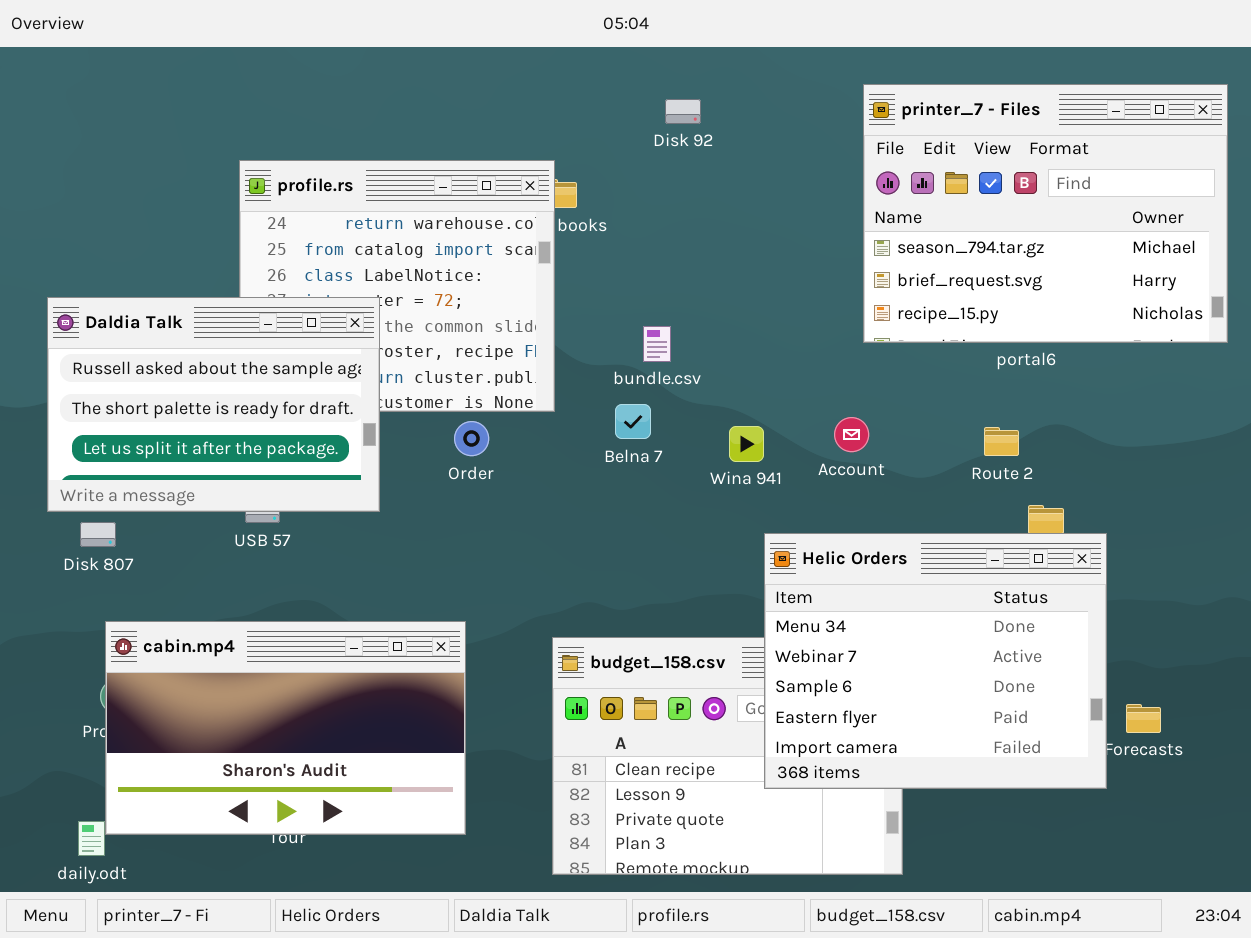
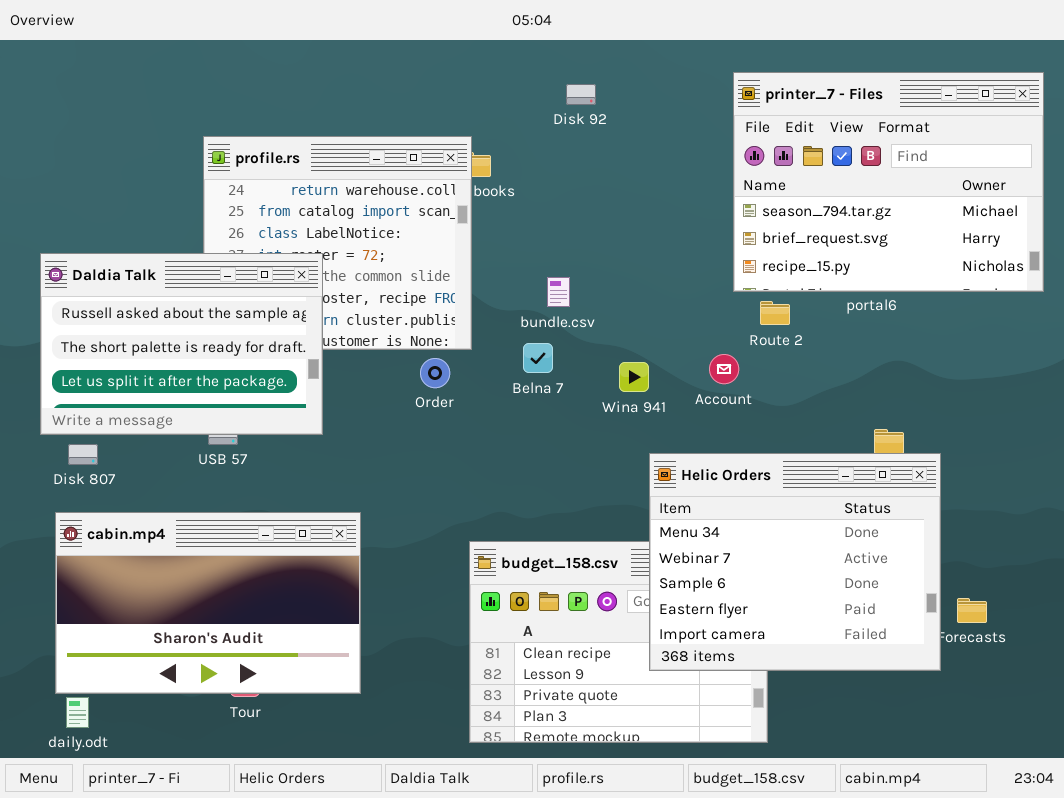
Order: [454,421,489,456] -> [420,358,450,388], moved
Route 2: [984,427,1019,456] -> [760,301,790,325], moved
cabin.mp4: [105,621,466,835] -> [55,512,361,694], moved

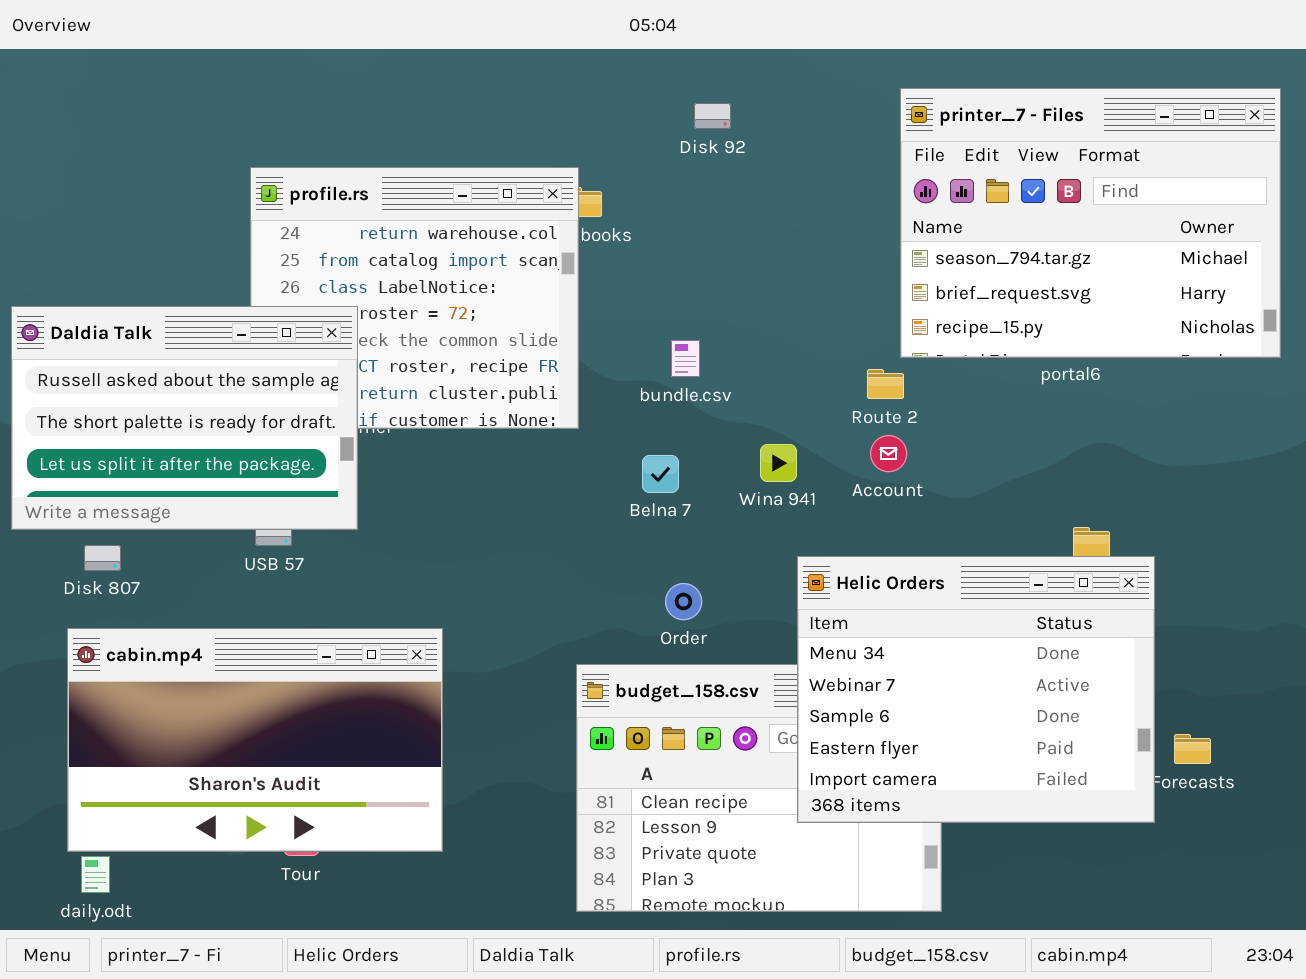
Daldia Talk: [40,253,323,435] -> [11,306,358,530], moved
Route 2: [760,301,790,325] -> [867,369,904,399], moved
Belna 7: [523,343,553,373] -> [642,455,679,493], moved
Order: [420,358,450,388] -> [665,583,702,620], moved

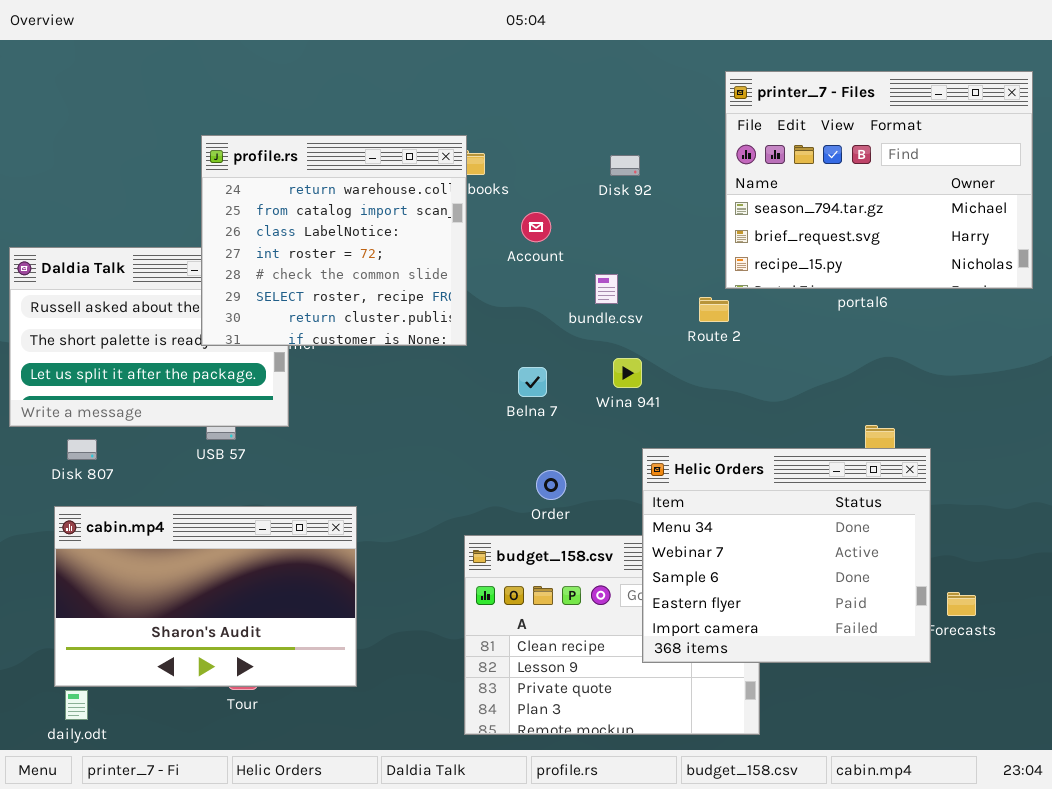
Disk 92: [694,103,731,129] -> [610,155,640,176], moved
profile.rs: [250,167,579,429] -> [201,135,467,346], raised
bundle.csv: [671,340,700,377] -> [595,274,618,304], moved
Account: [870,435,907,472] -> [521,212,551,242], moved

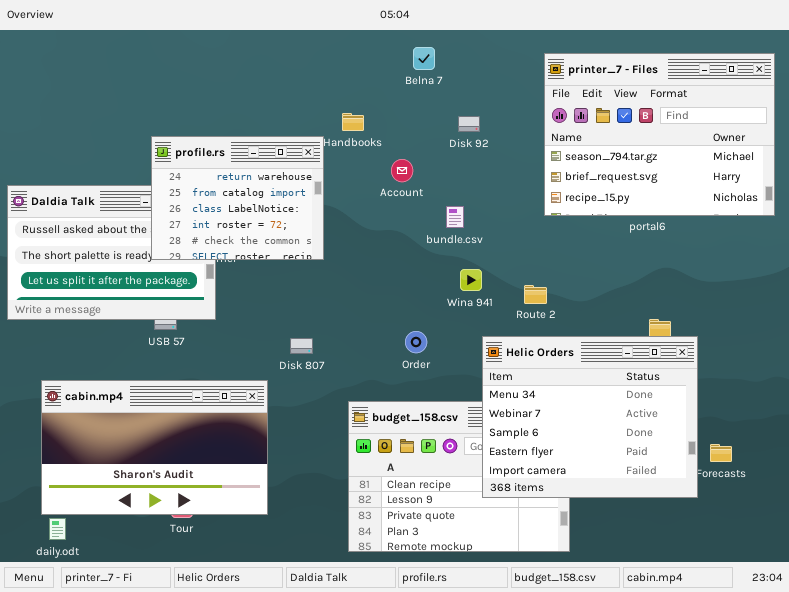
profile.rs: [201,135,467,346] -> [151,136,324,260], resized
Route 2: [699,297,729,322] -> [524,285,547,304], moved
Belna 7: [518,367,547,397] -> [413,47,435,70], moved
Disk 807: [67,439,97,460] -> [290,338,313,354], moved
Order: [536,470,566,500] -> [405,331,427,353], moved

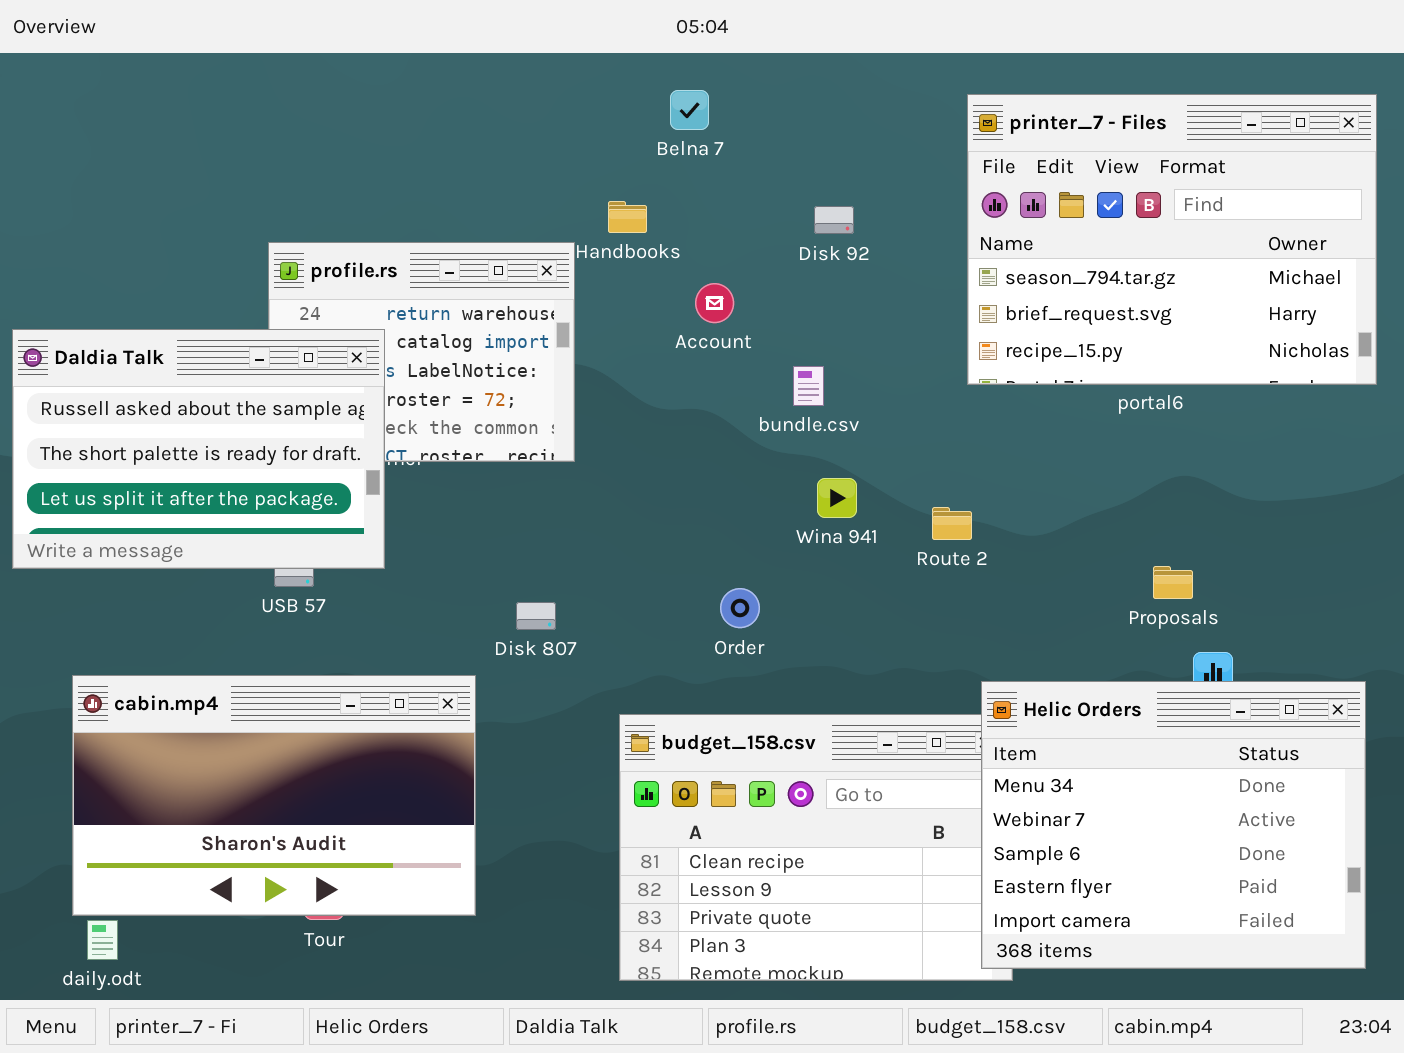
Belna 7: [413,47,435,70] -> [670,90,709,130], moved
Daldia Talk: [7,185,216,320] -> [12,329,385,569], raised
Helic Orders: [482,336,698,498] -> [981,681,1366,969], moved

